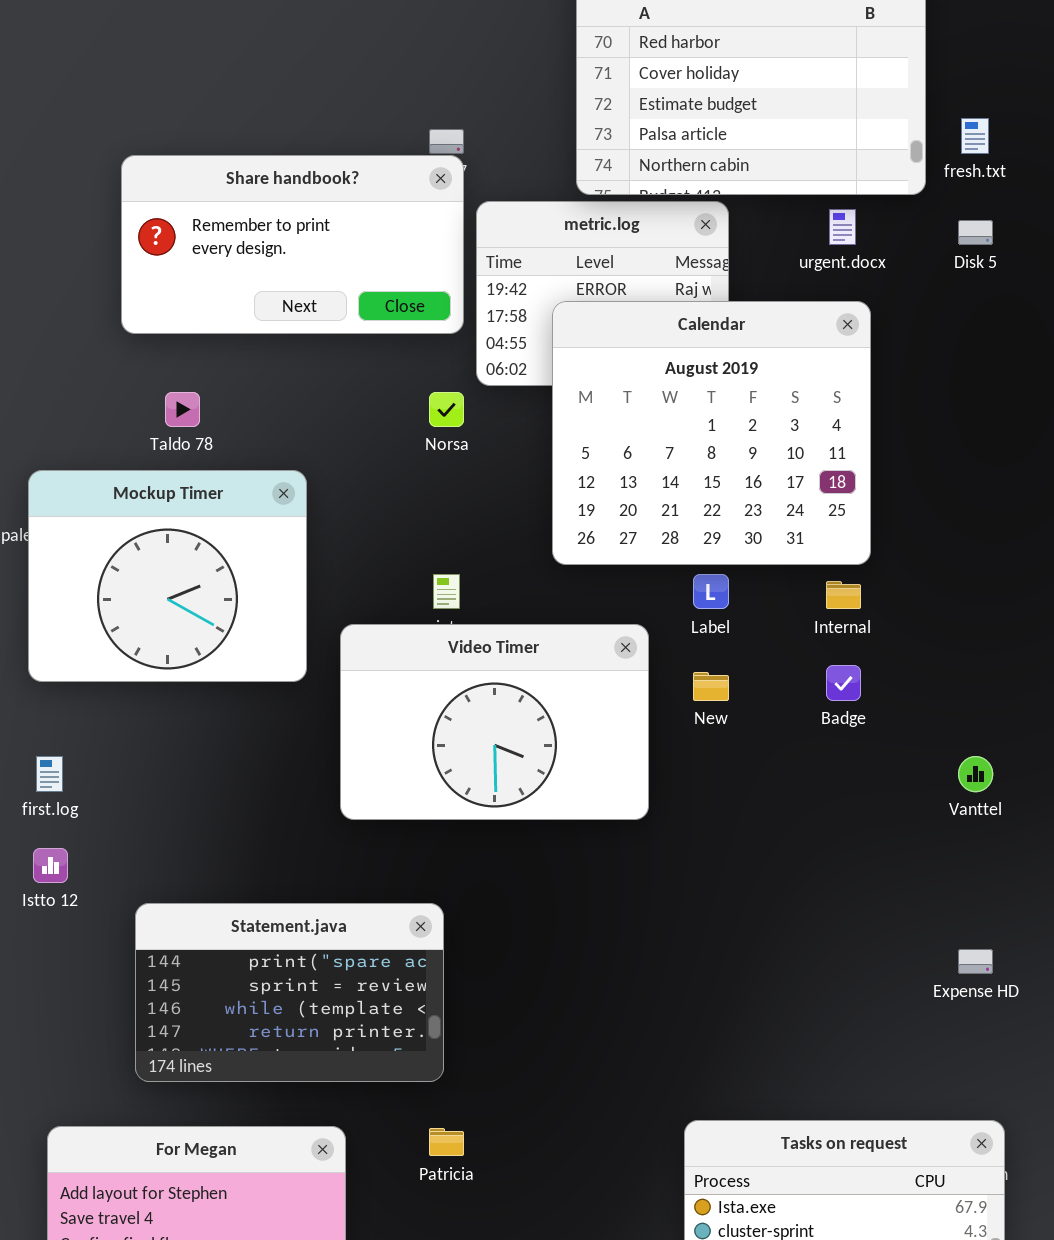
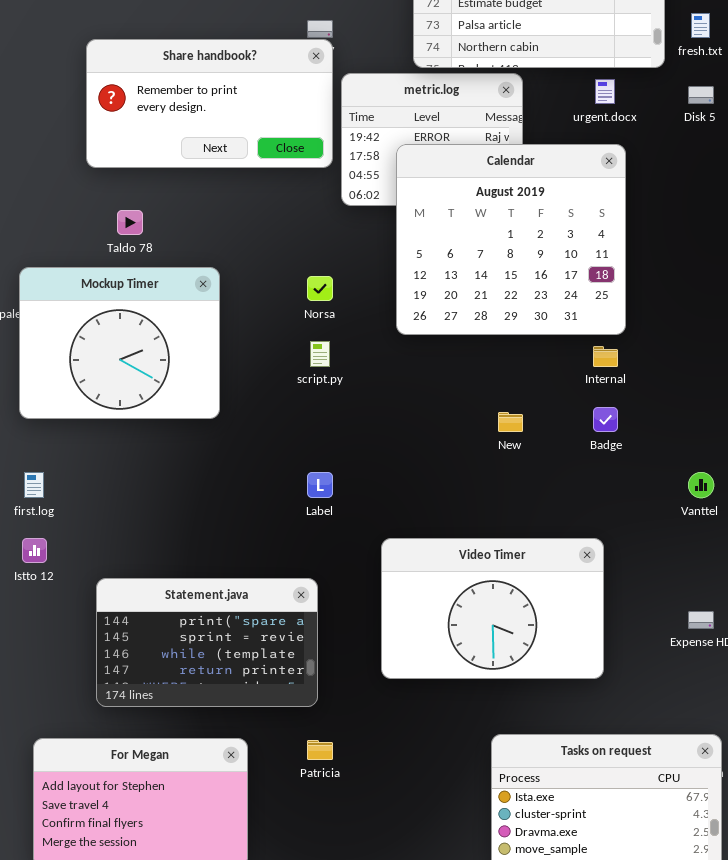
Norsa: [429,392,464,427] -> [307,276,333,301], moved
Label: [693,574,729,609] -> [307,472,333,498], moved
Video Timer: [340,624,649,820] -> [381,538,604,679], moved

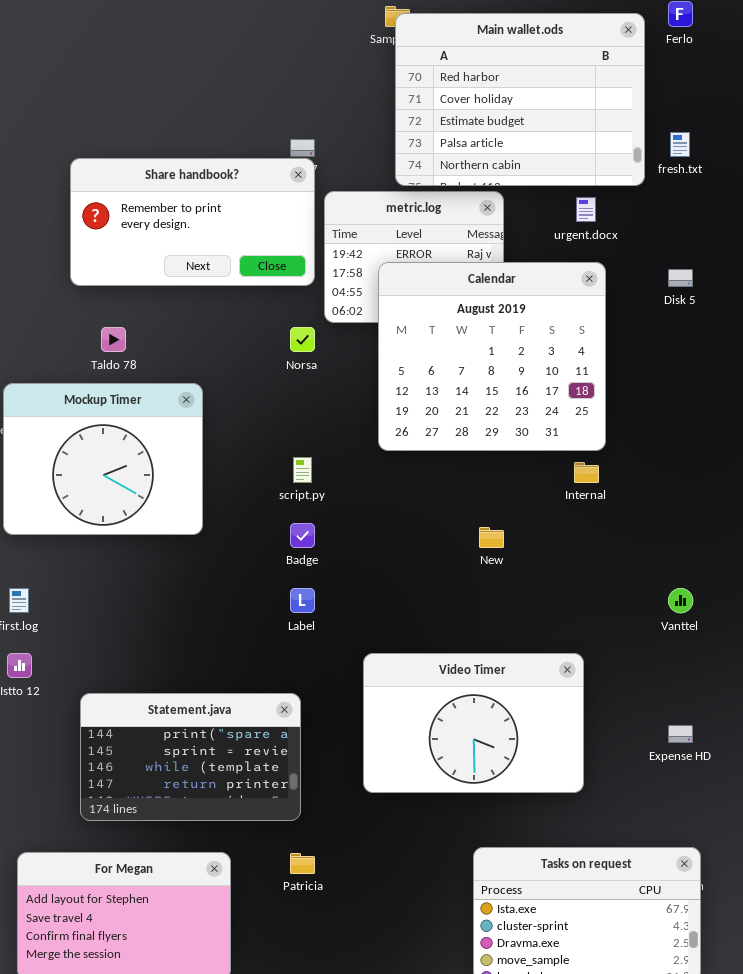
Disk 5: [688,86,714,104] -> [668,269,693,287], moved
Norsa: [307,276,333,301] -> [290,327,315,352], moved
Badge: [593,407,618,432] -> [290,523,315,548], moved

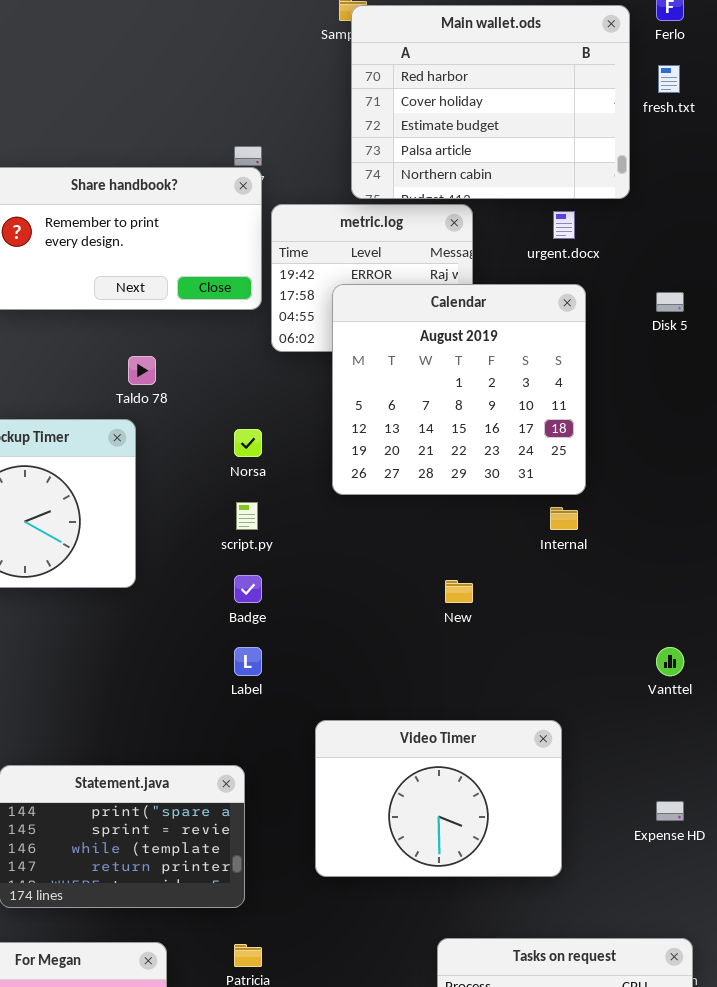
fresh.txt: [670,132,690,157] -> [658,65,680,93], moved
Taldo 78: [101,327,126,352] -> [128,356,156,385], moved
Norsa: [290,327,315,352] -> [234,429,262,457], moved

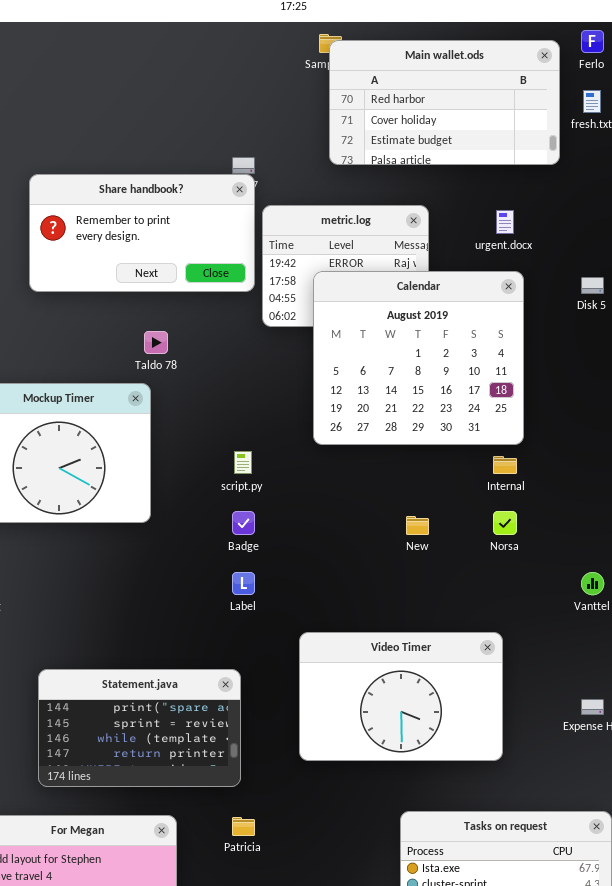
Main wallet.ods: [351,5,630,199] -> [329,40,560,165], resized
Norsa: [234,429,262,457] -> [493,511,517,535], moved

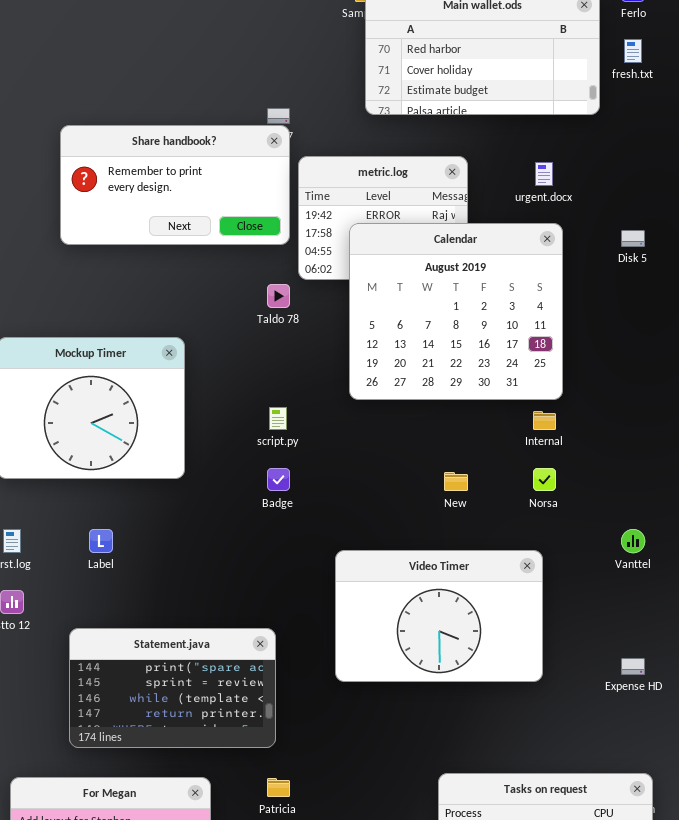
Taldo 78: [144,331,168,354] -> [267,284,290,308], moved
Label: [232,572,255,595] -> [89,529,113,553], moved
Video Timer: [299,632,503,761] -> [335,550,543,682], moved

